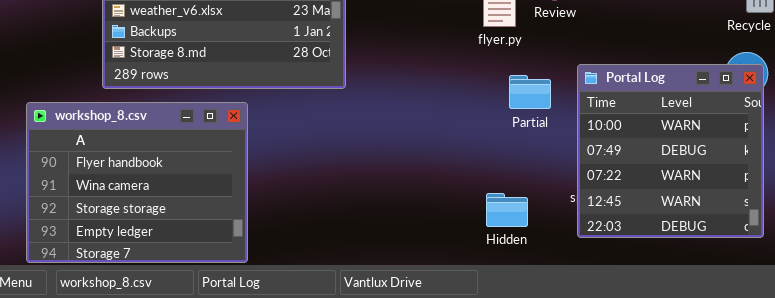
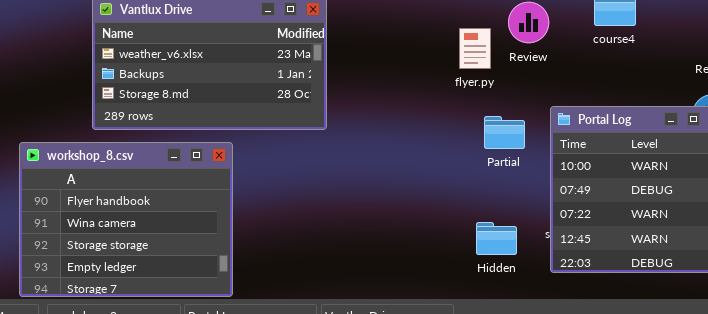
Hidden: [486,193,528,227] -> [476,222,517,255], moved

